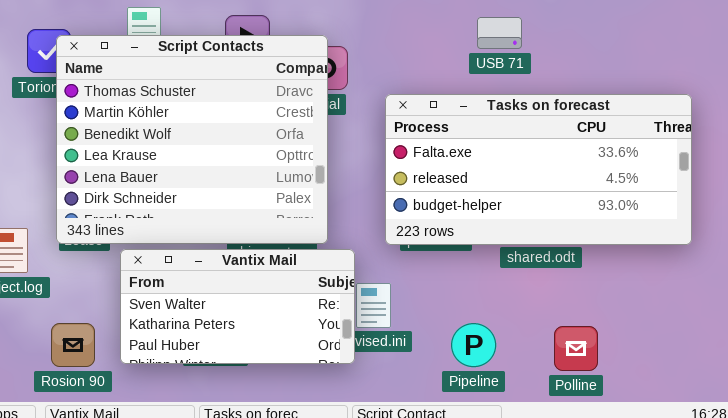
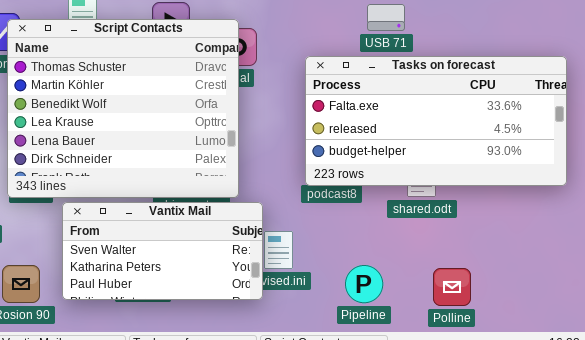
Tasks on forecast: [385,94,692,245] -> [305,56,567,186], moved

